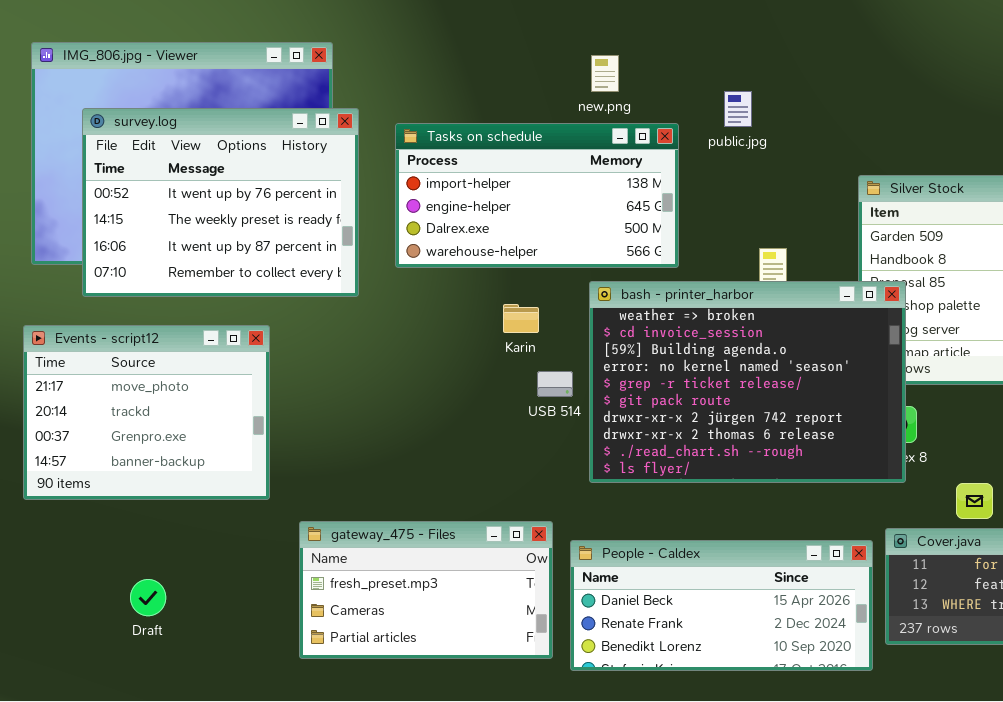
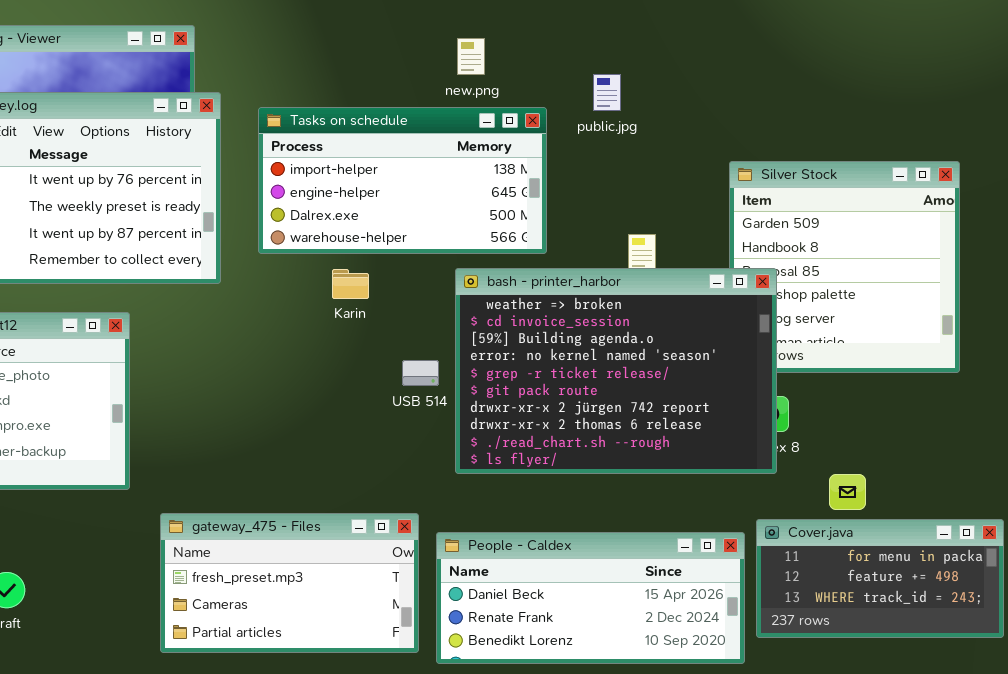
Karin: [503,304,539,333] -> [332,269,369,299], moved

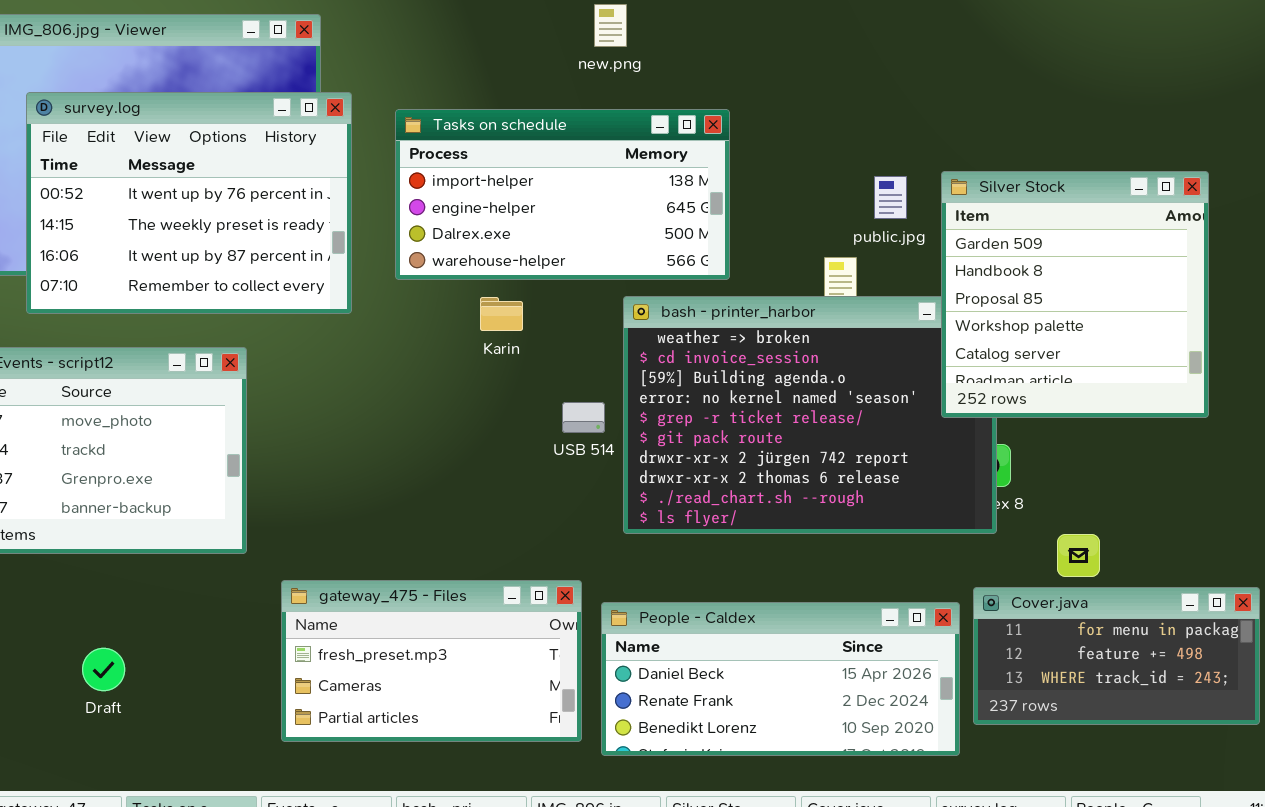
new.png: [457,38,485,75] -> [594,4,627,47], moved
public.jpg: [593,74,621,111] -> [874,176,907,219], moved
Silver Stock: [729,161,960,373] -> [941,171,1209,418], raised

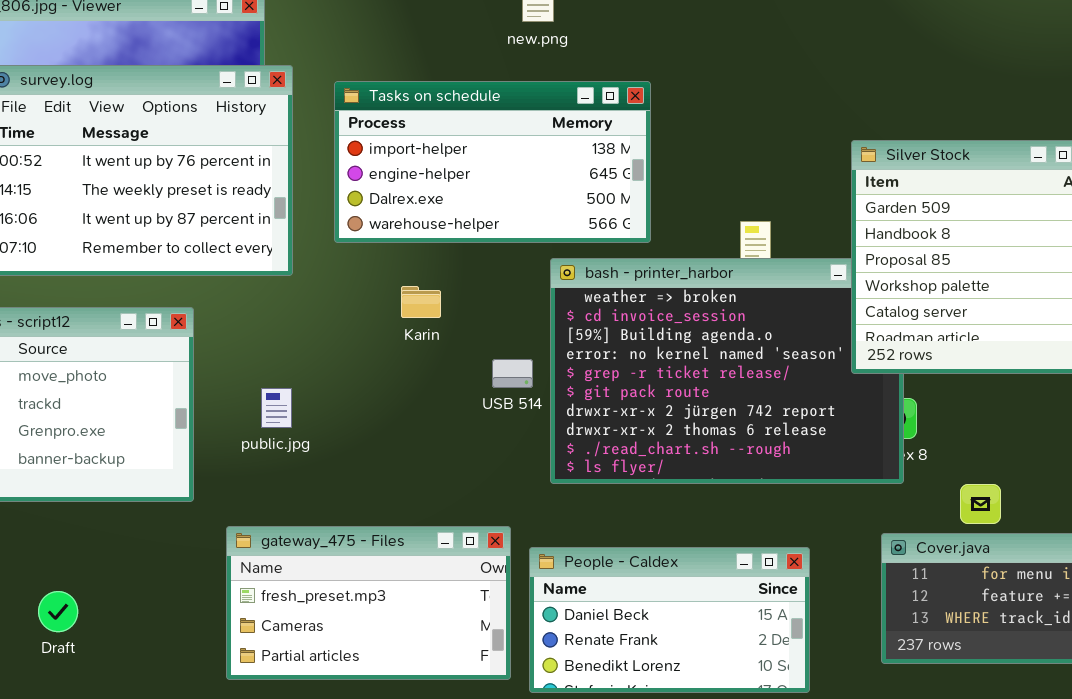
public.jpg: [874,176,907,219] -> [261,388,292,428], moved
Karin: [480,297,523,331] -> [401,286,441,318], moved
People - Caldex: [601,602,960,756] -> [529,547,810,693], resized

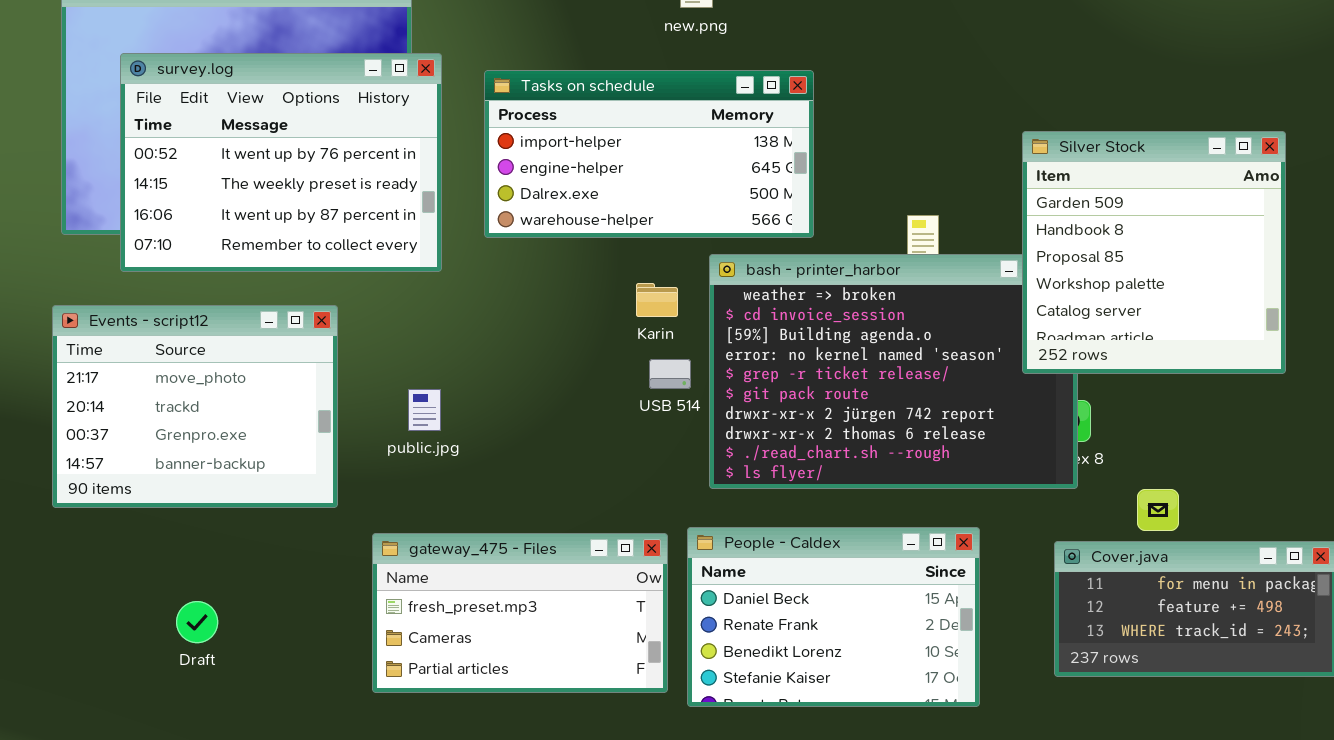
Karin: [401,286,441,318] -> [636,283,678,317], moved
People - Caldex: [529,547,810,693] -> [687,527,980,707], resized

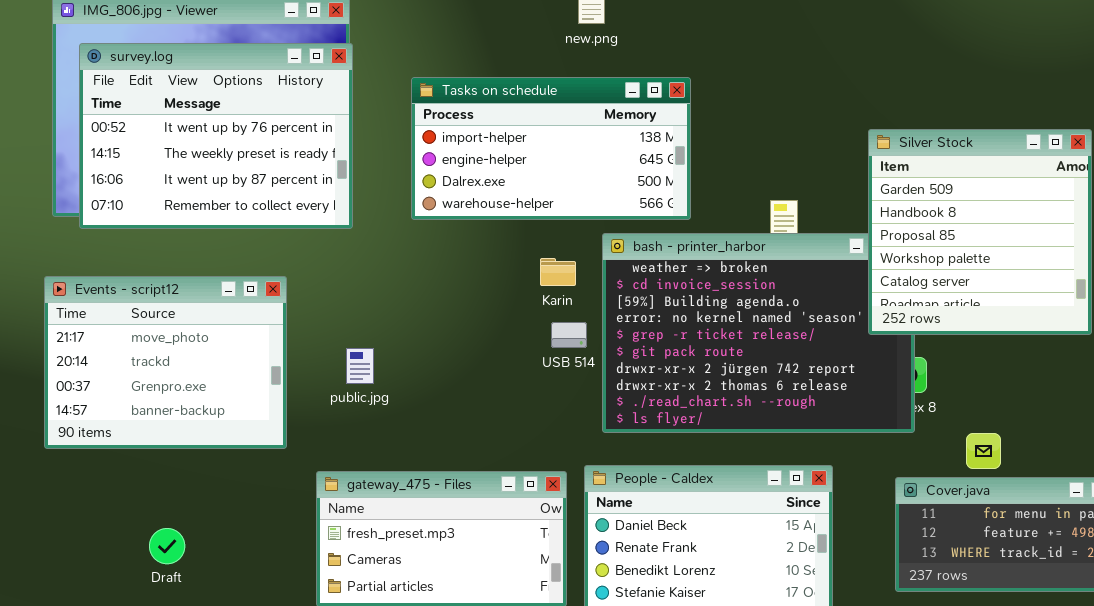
survey.log: [120,53,442,272] -> [79,43,353,229], moved

